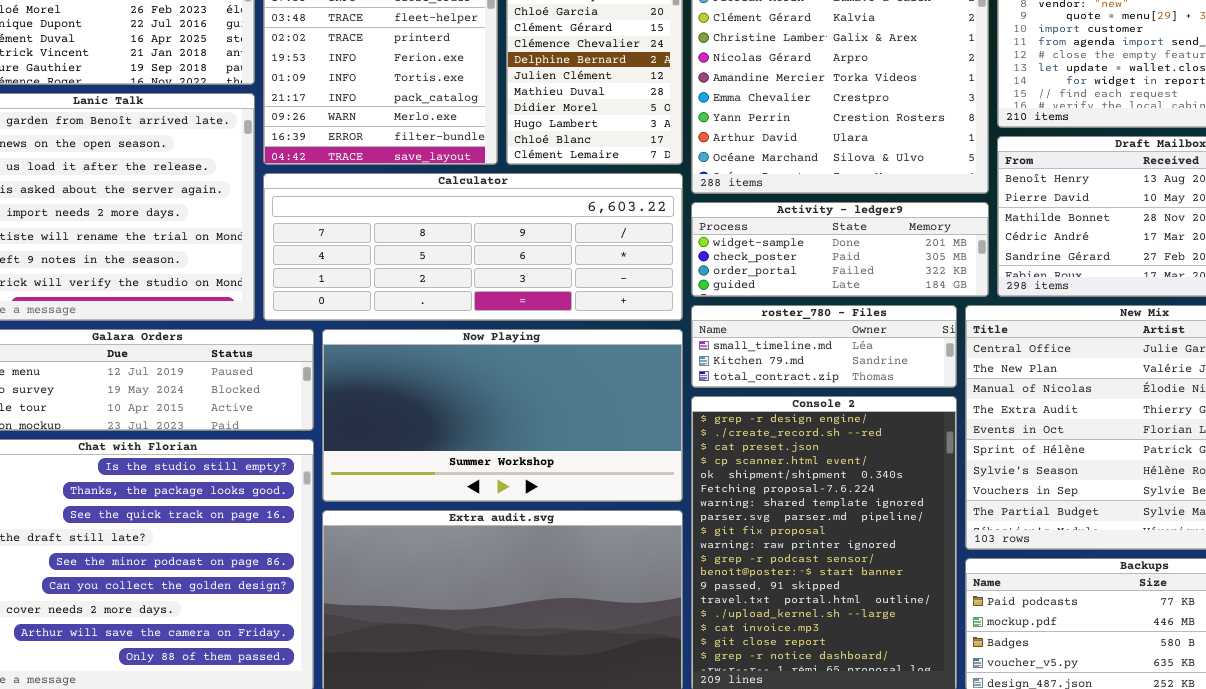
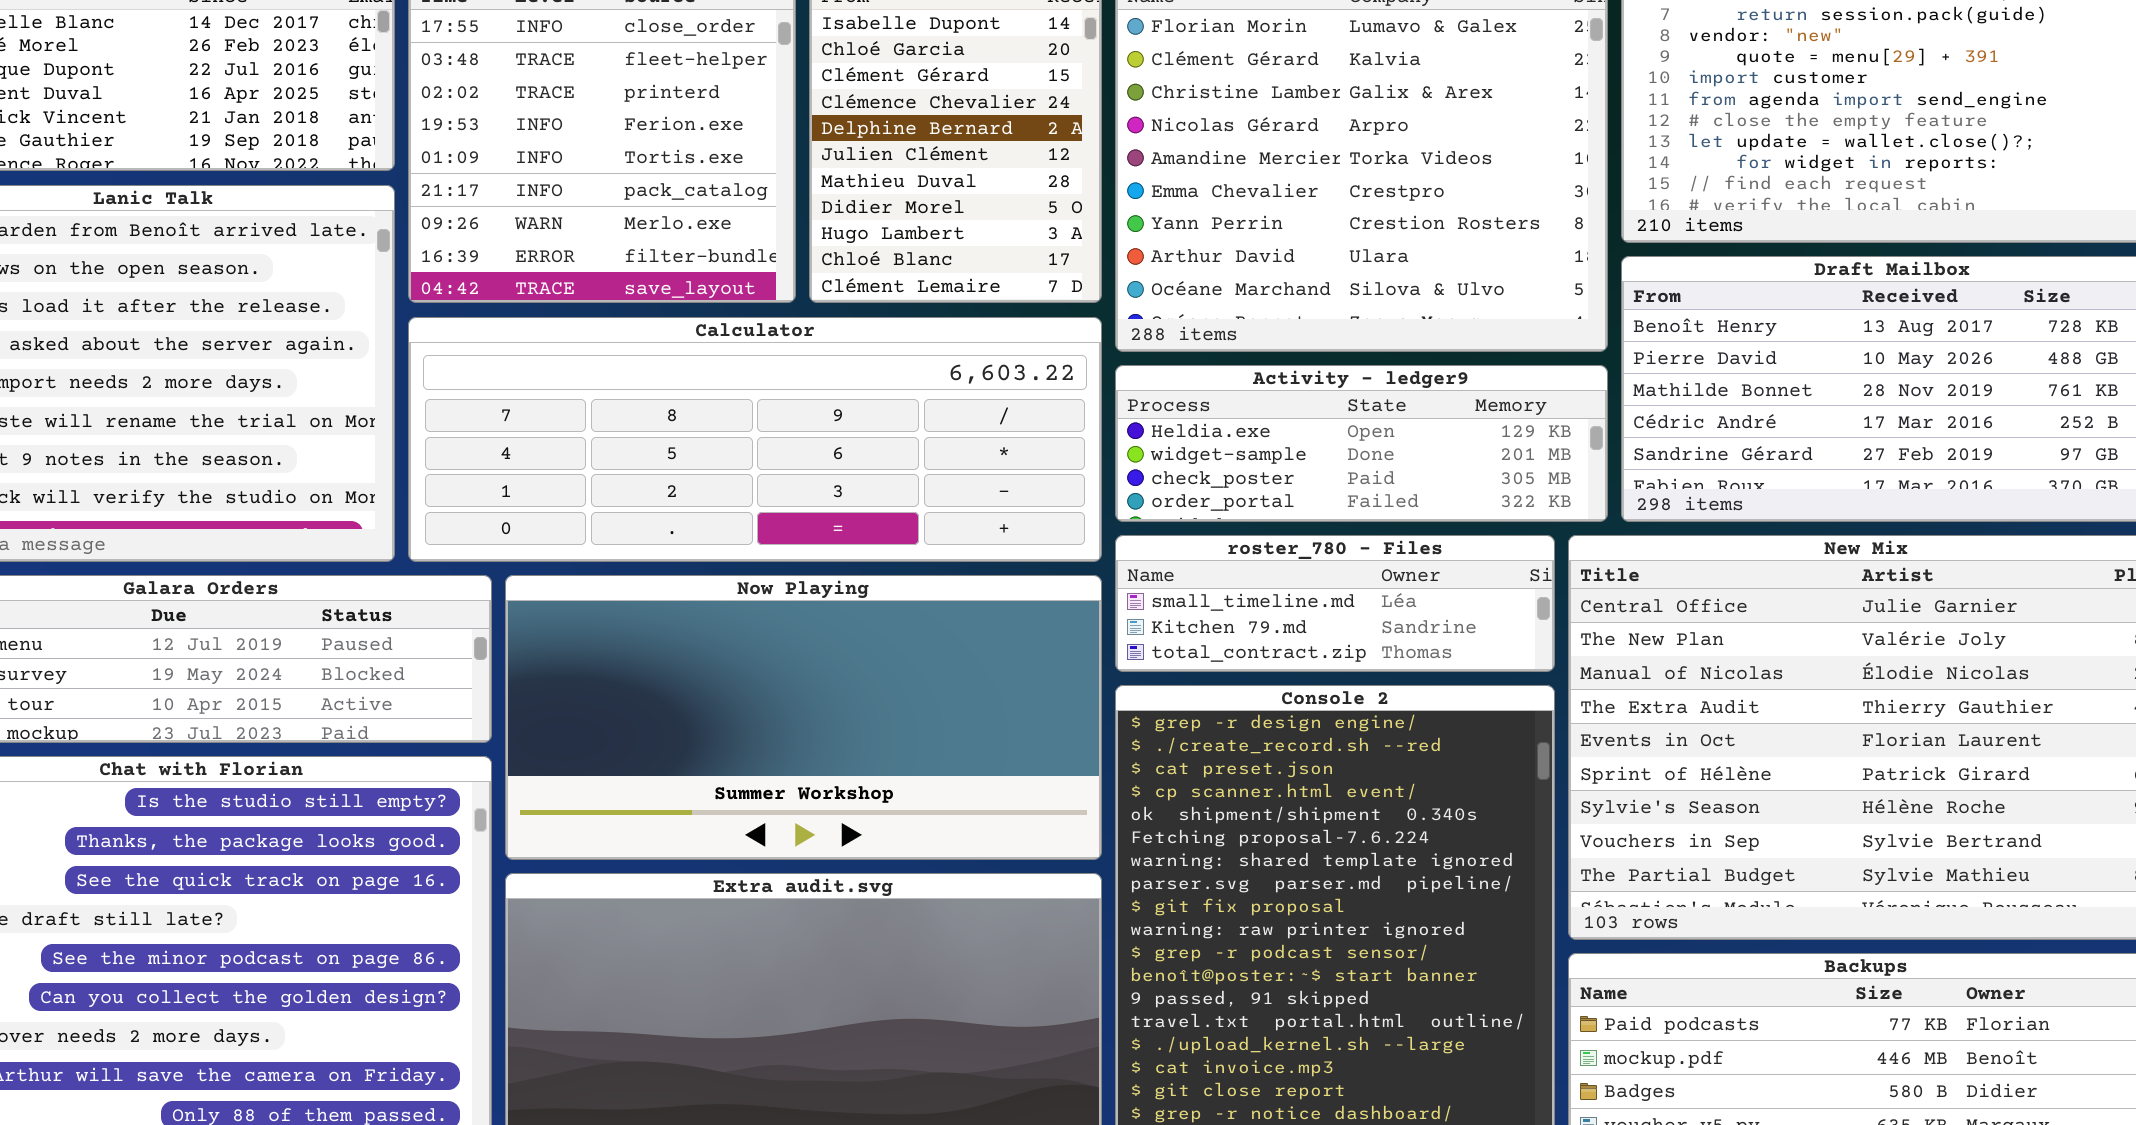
Activity - ledger9: [691,202,989,297] -> [1115,365,1608,522], scrolled up 1 row

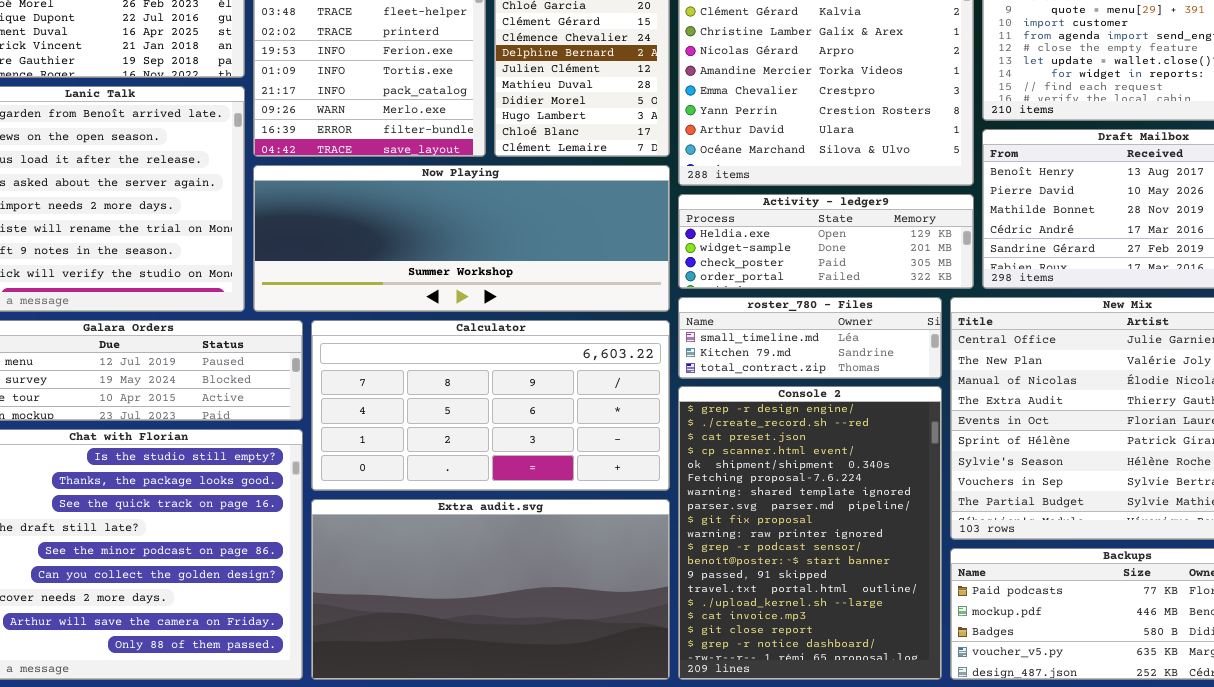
Calculator: [408,317,1102,562] -> [311,320,670,491], moved, resized
Now Playing: [505,575,1102,860] -> [253,165,670,312], moved, resized

